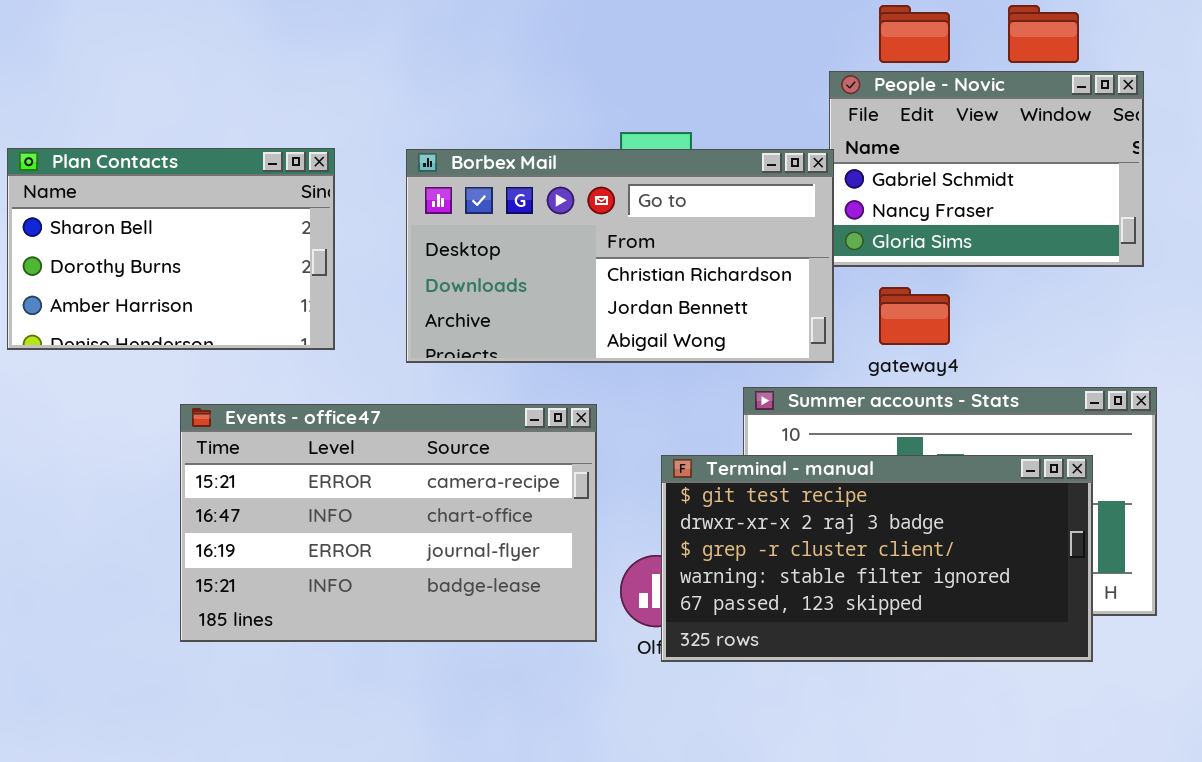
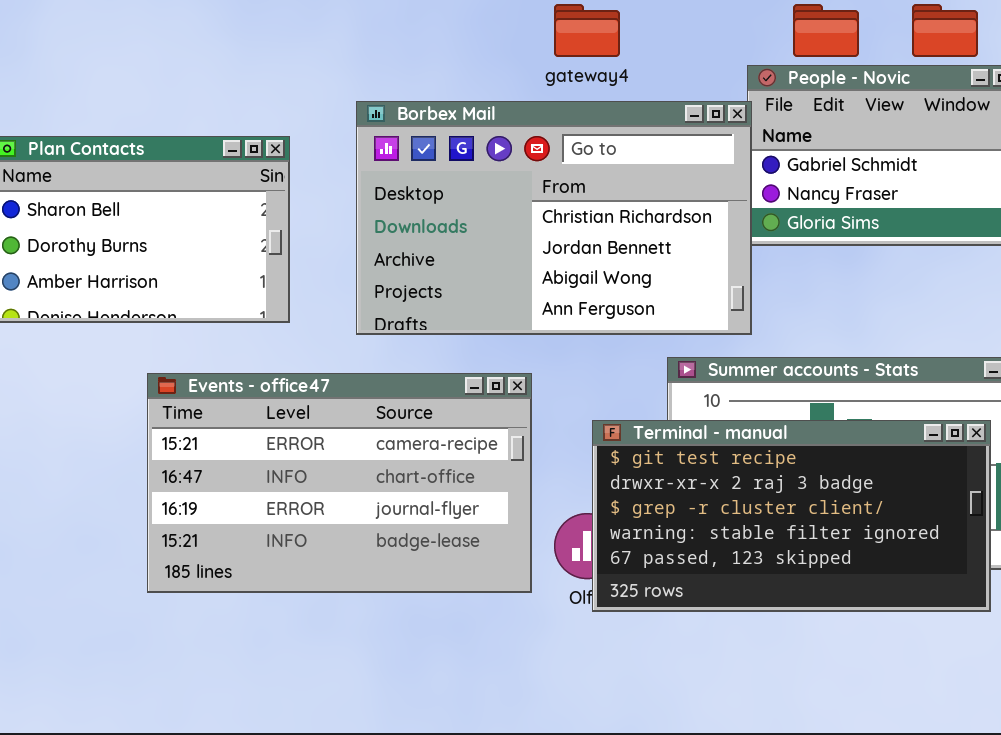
Borbex Mail: [406,149,834,363] -> [356,101,752,335], resized
gateway4: [879,287,950,345] -> [554,4,620,57], moved

